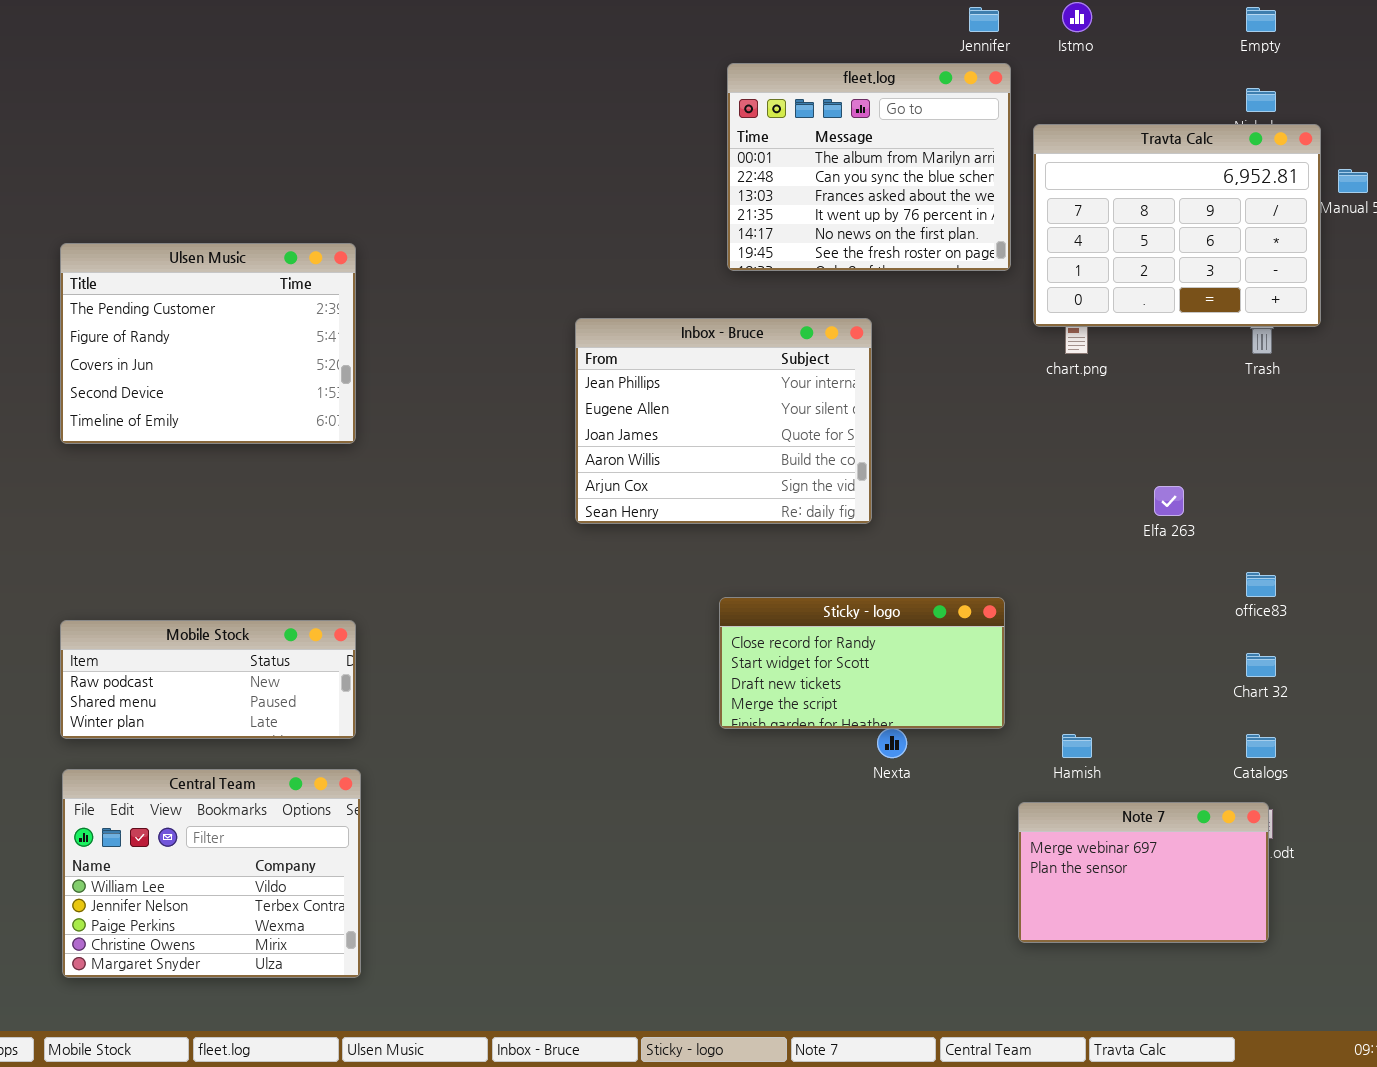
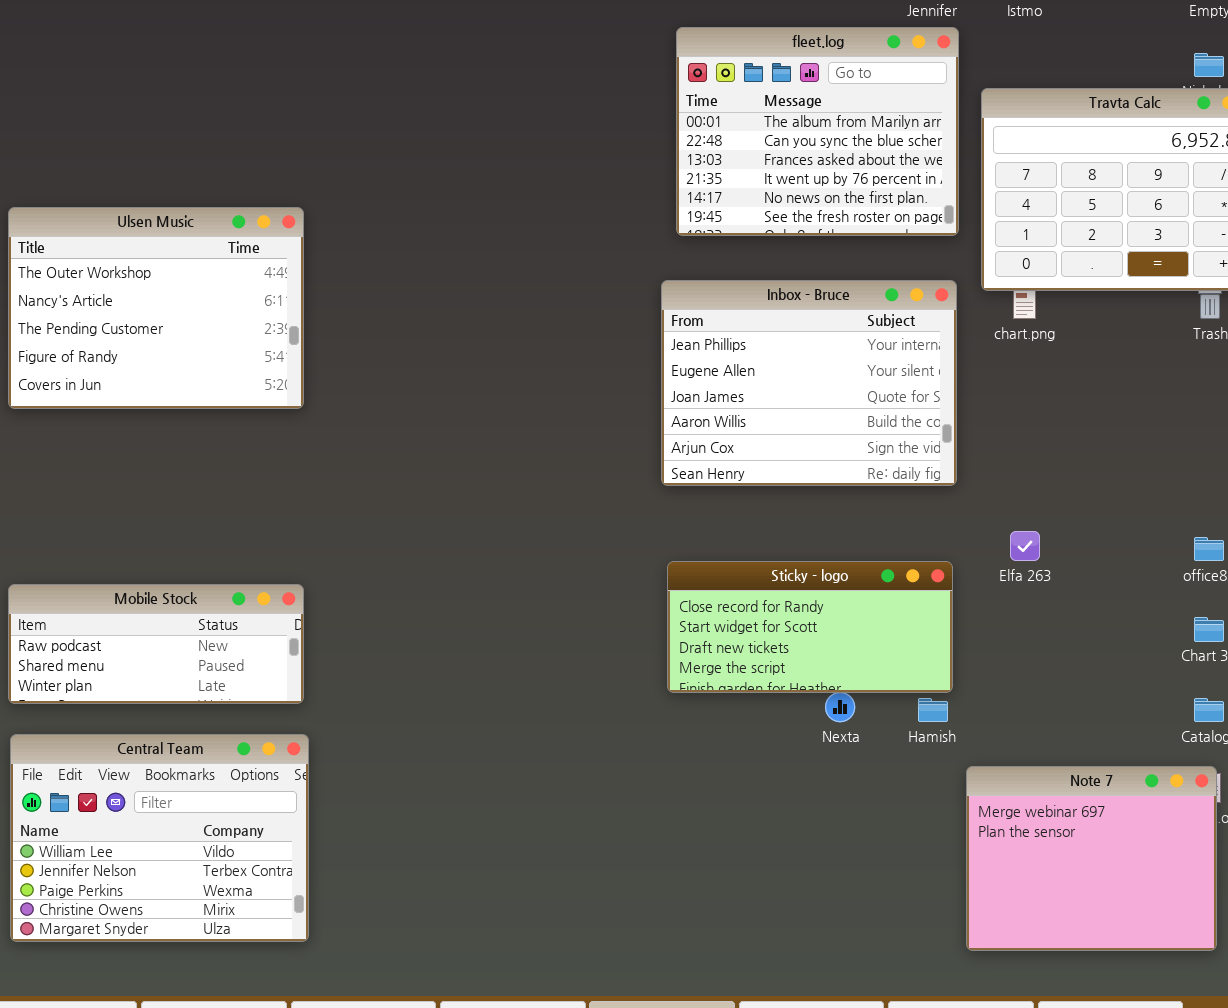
Ulsen Music: [60,243,356,444] -> [8,207,304,409], scrolled up 2 rows
Inbox - Bruce: [575,318,872,524] -> [661,280,957,486], moved
Elfa 263: [1154,486,1184,516] -> [1010,531,1040,561], moved
Hamish: [1062,734,1092,758] -> [918,698,948,722], moved
Note 7: [1018,802,1269,943] -> [966,766,1217,951], resized

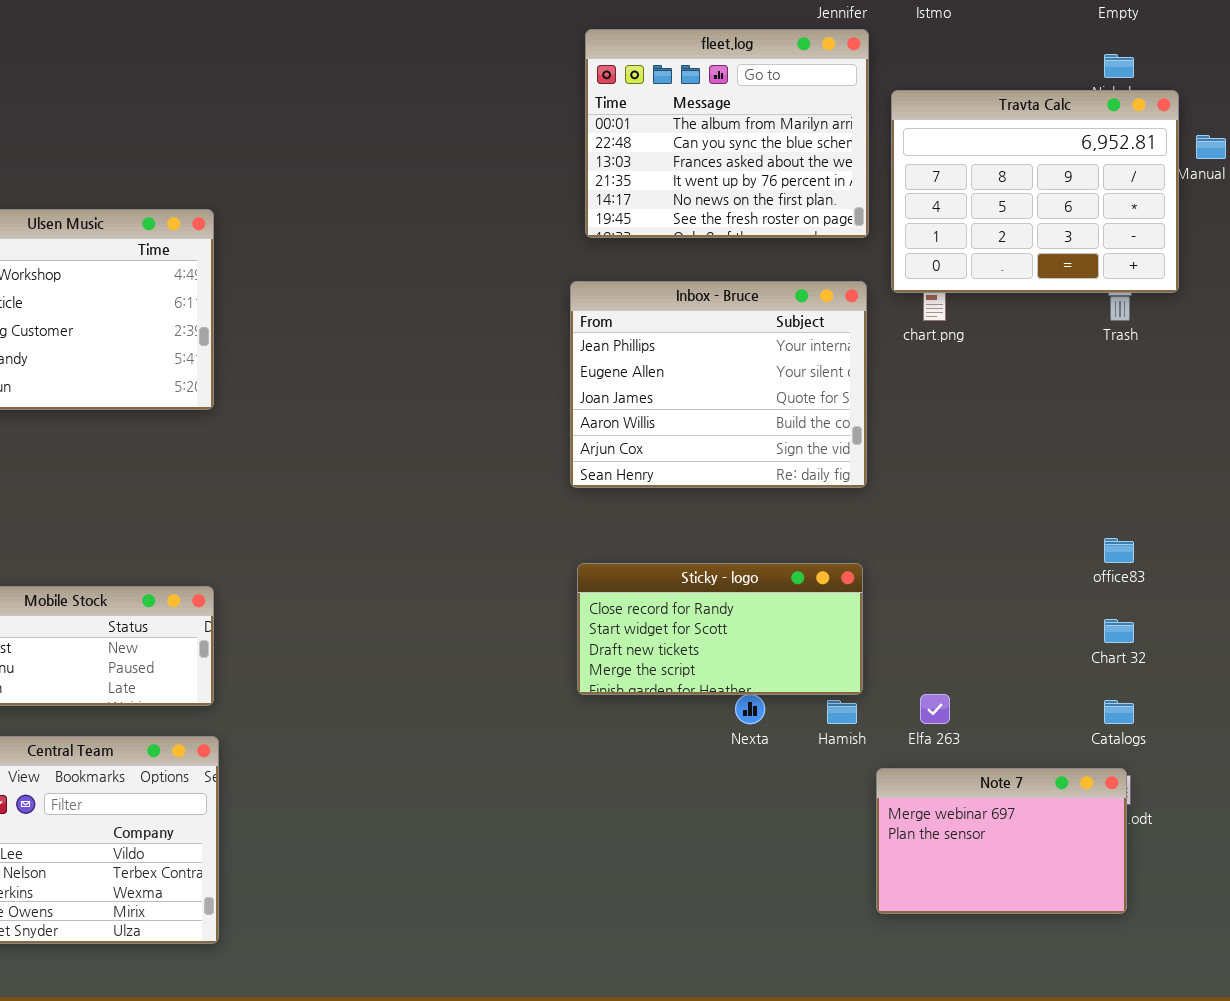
Elfa 263: [1010,531,1040,561] -> [920,694,950,724], moved
Note 7: [966,766,1217,951] -> [876,768,1127,914], resized

